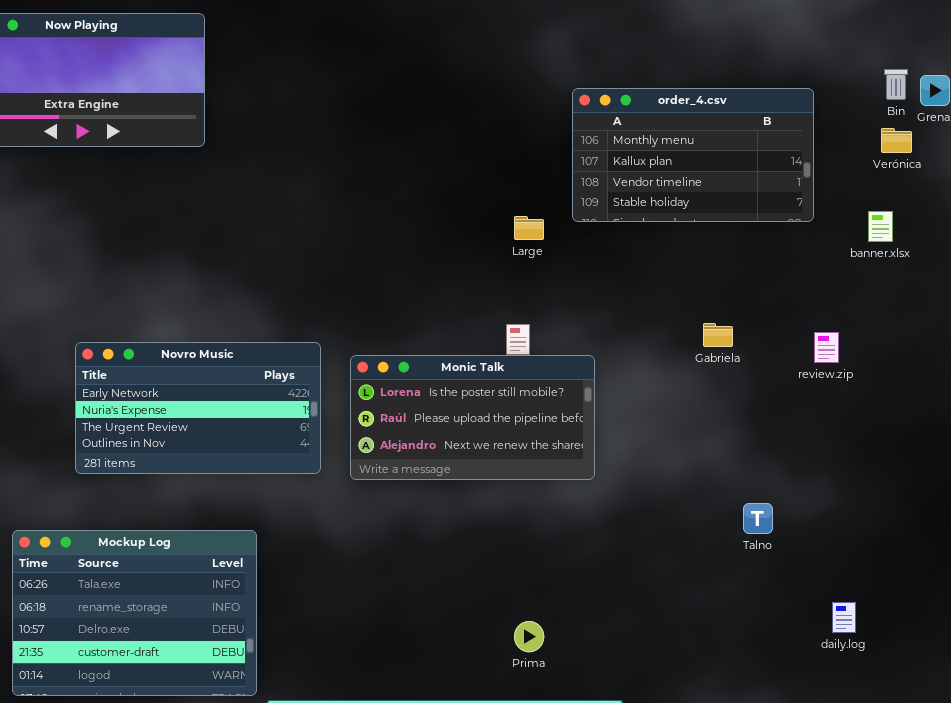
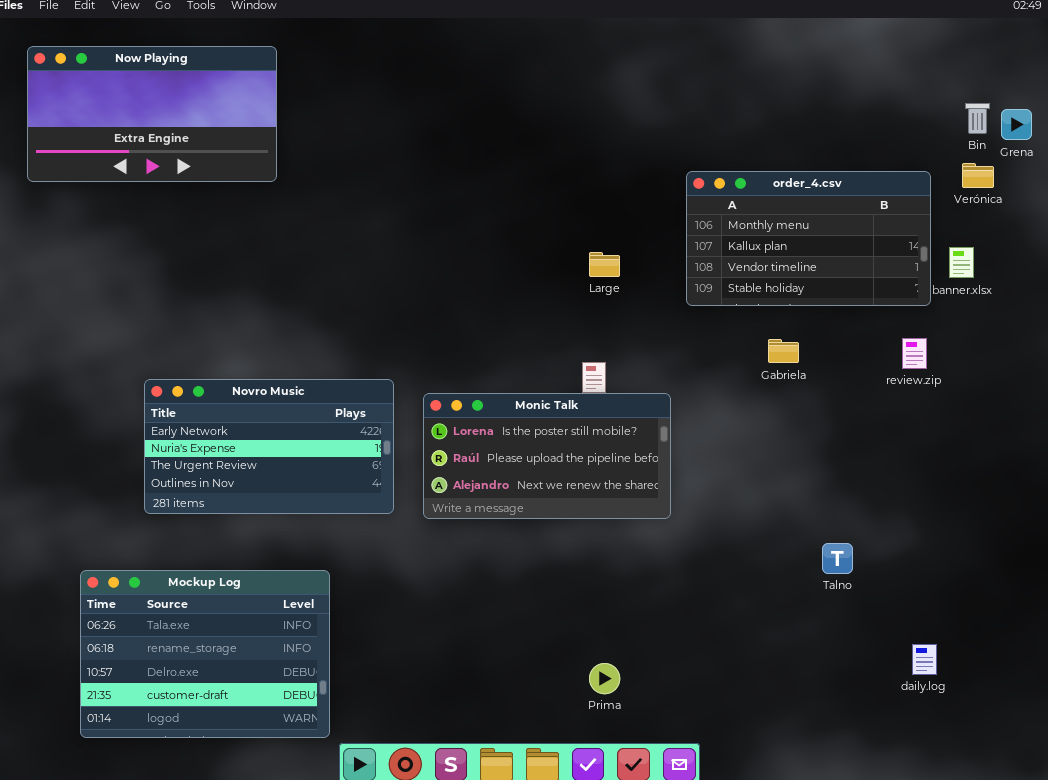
order_4.csv: [572,88,814,222] -> [686,171,931,306], moved
Gabriela: [703,323,733,347] -> [768,339,799,363], moved
review.zip: [814,332,839,363] -> [902,338,927,369], moved

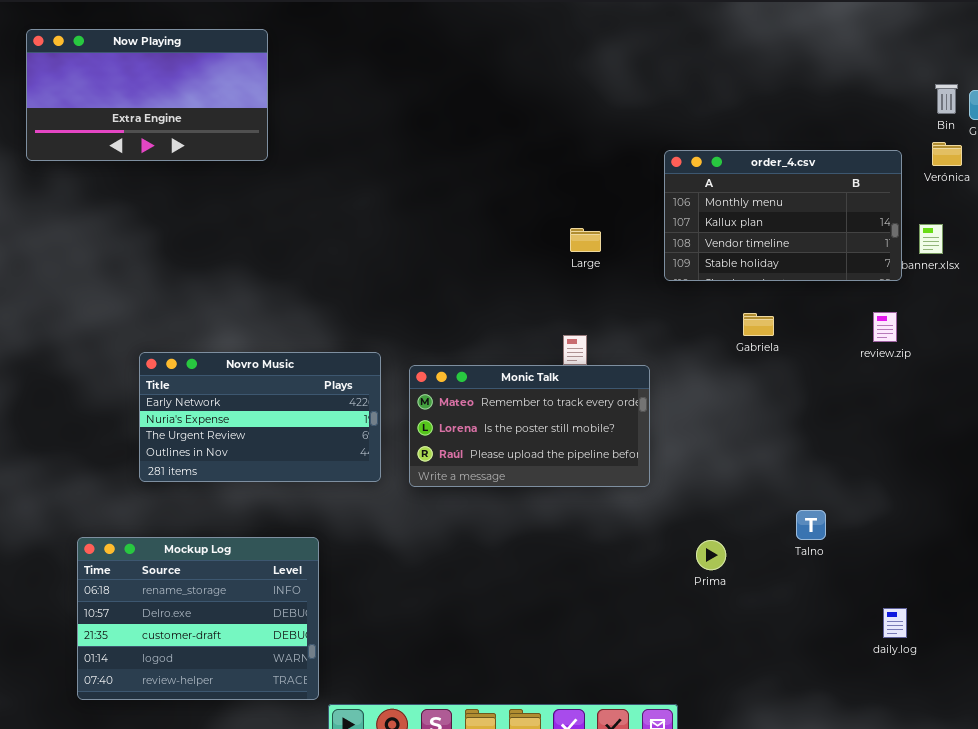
Monic Talk: [423,393,671,519] -> [409,365,650,487], scrolled up 1 row
Mockup Log: [80,570,330,738] -> [77,537,319,700], scrolled down 1 row
Prima: [589,663,620,694] -> [696,540,726,570], moved

